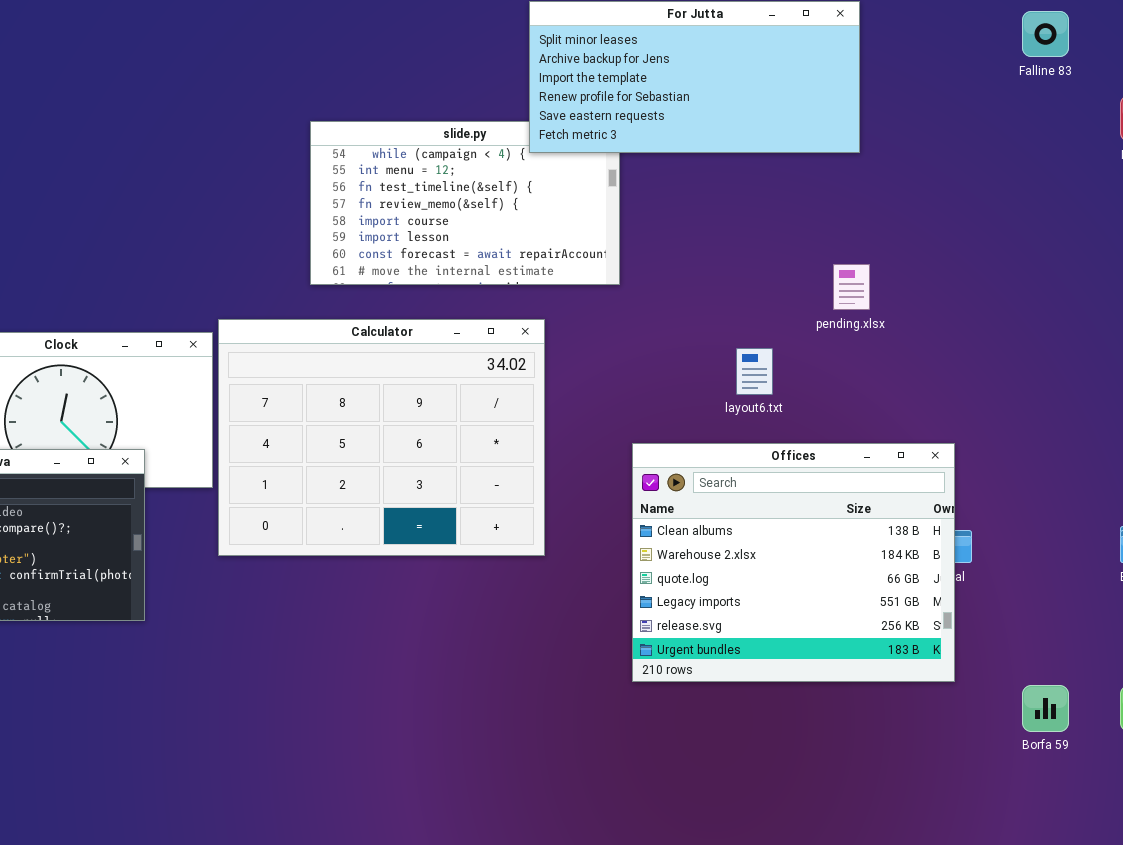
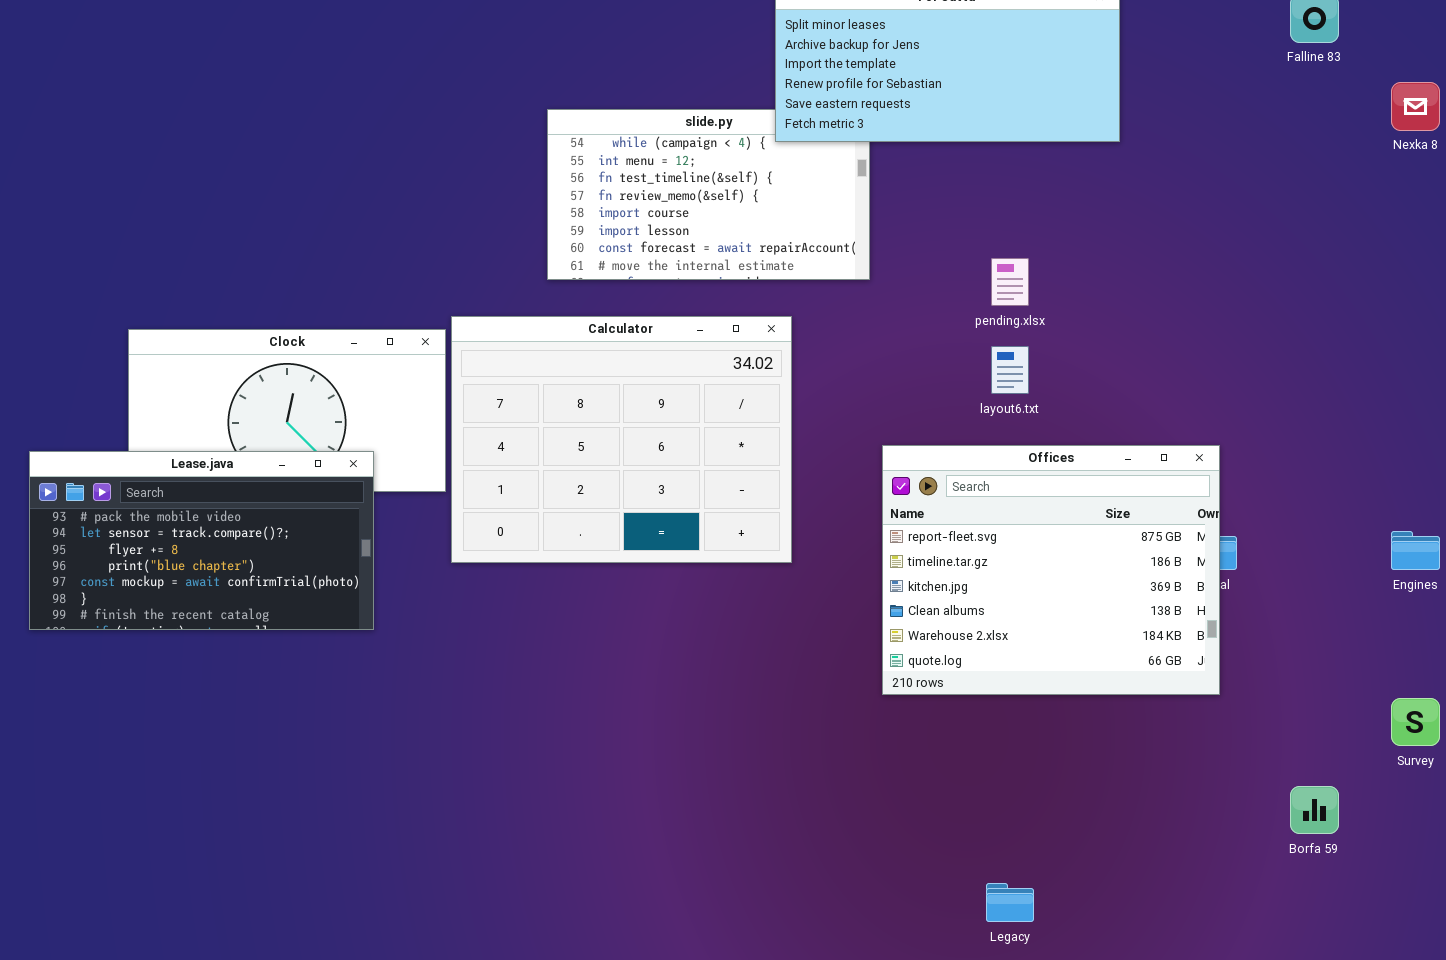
pending.xlsx: [833,264,870,310] -> [991,258,1029,306], moved
Offices: [632,443,955,682] -> [882,445,1220,695], scrolled up 3 rows
Borfa 59: [1022,685,1069,732] -> [1290,786,1339,834], moved

